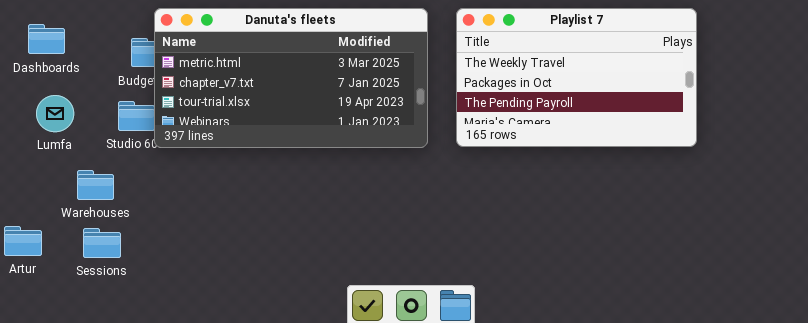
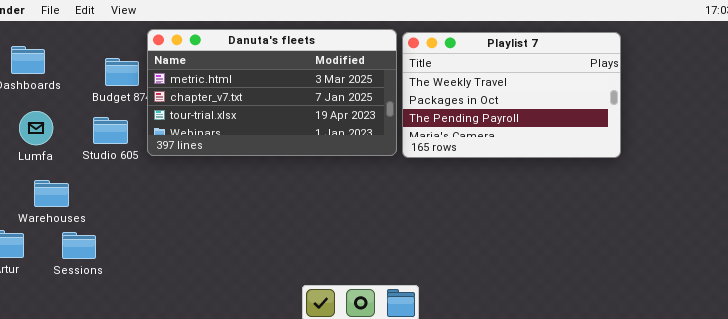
Danuta's fleets: [154,8,428,148] -> [147,29,397,156], moved
Warehouses: [77,170,114,200] -> [34,180,69,207], moved

